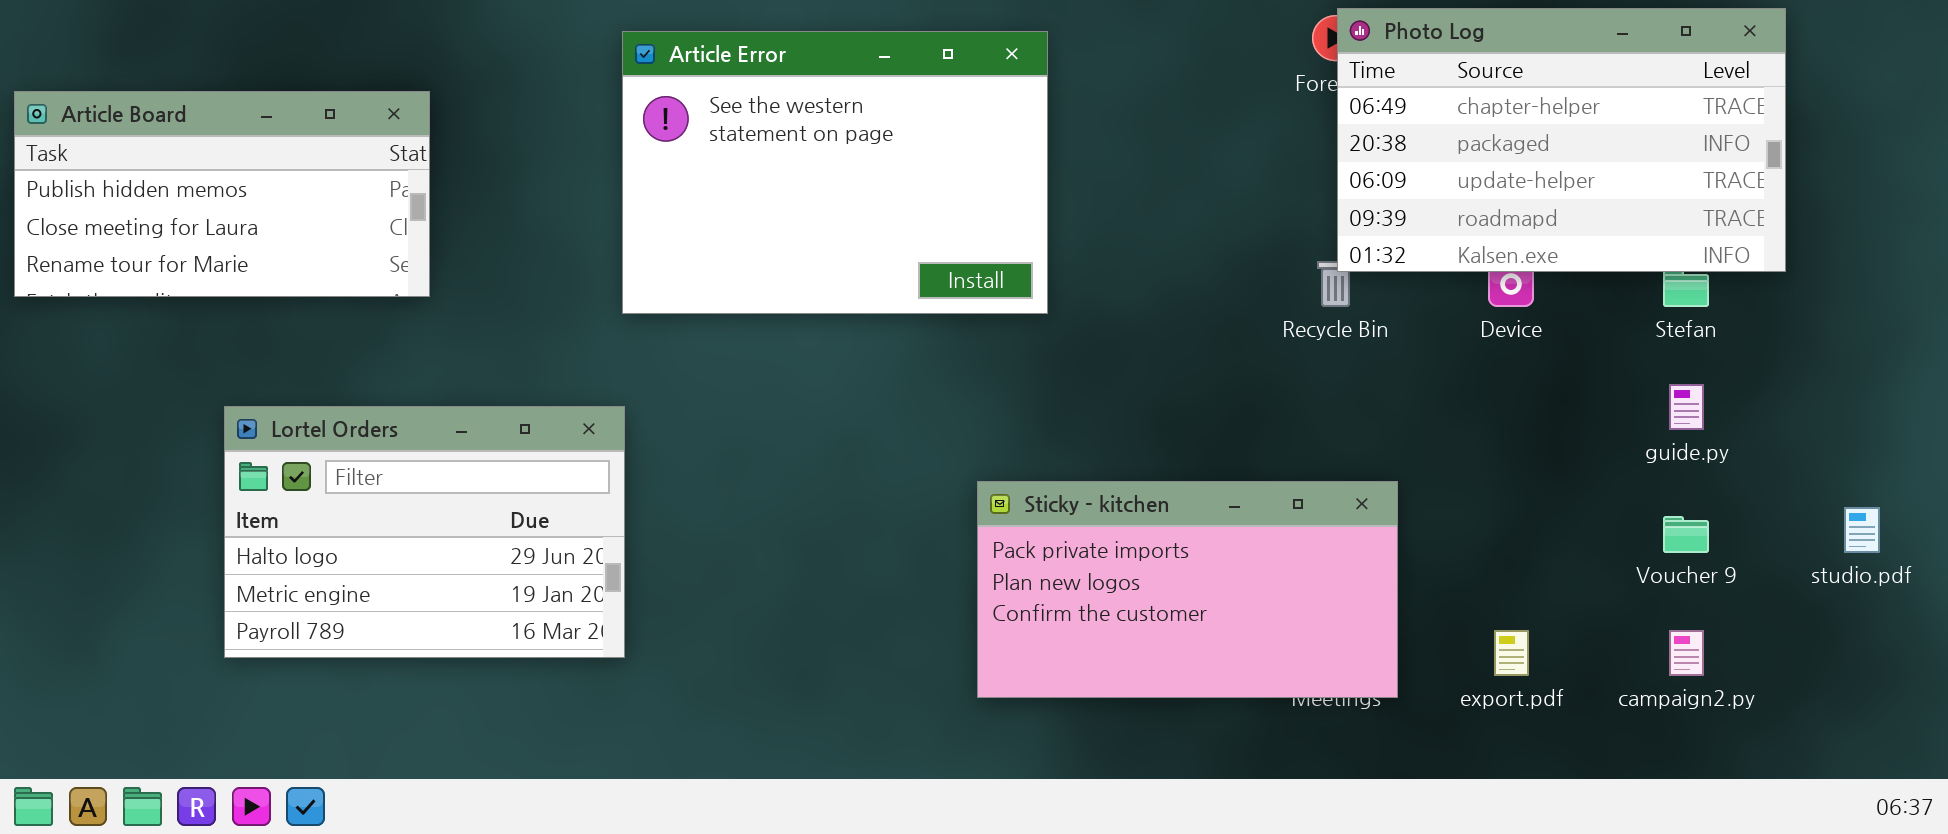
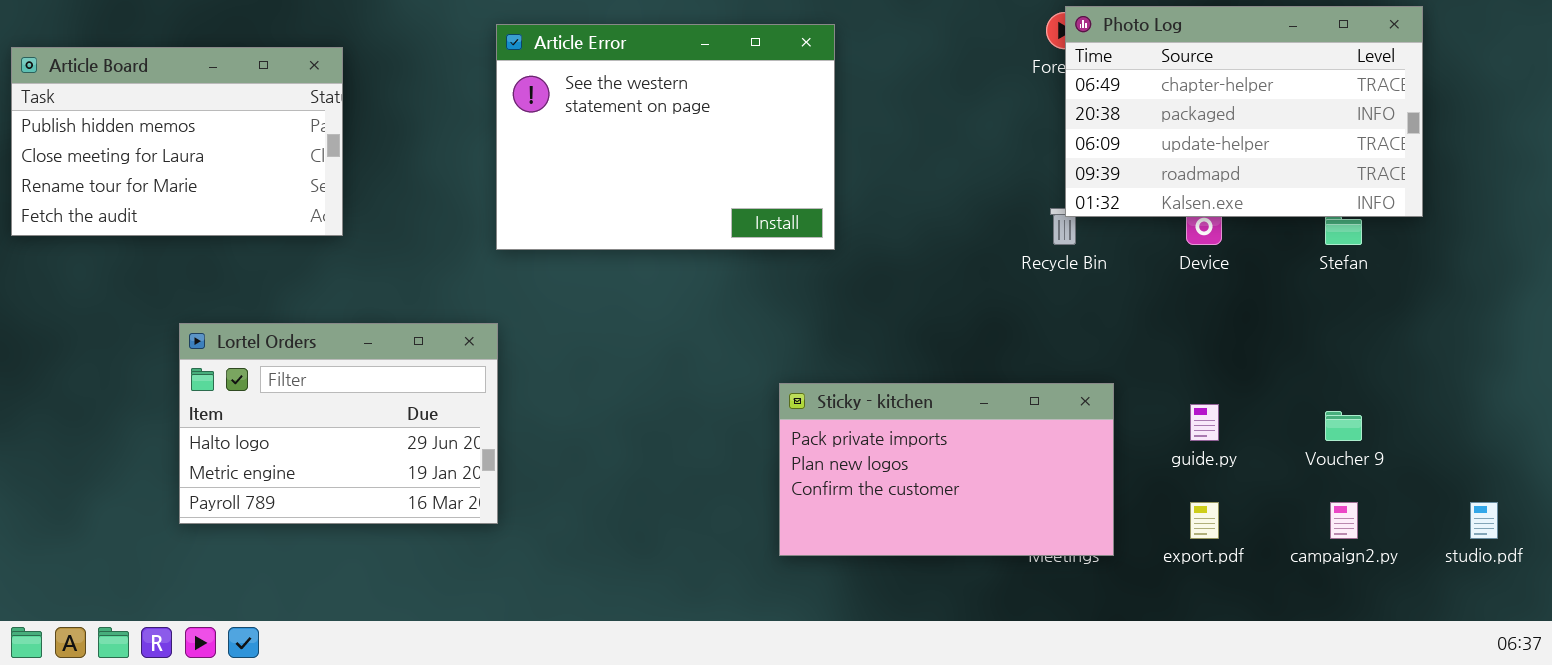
Article Board: [14,91,430,297] -> [11,47,343,236], resized
guide.py: [1669,384,1704,430] -> [1190,404,1219,441], moved
studio.pdf: [1844,507,1880,553] -> [1470,502,1498,539], moved

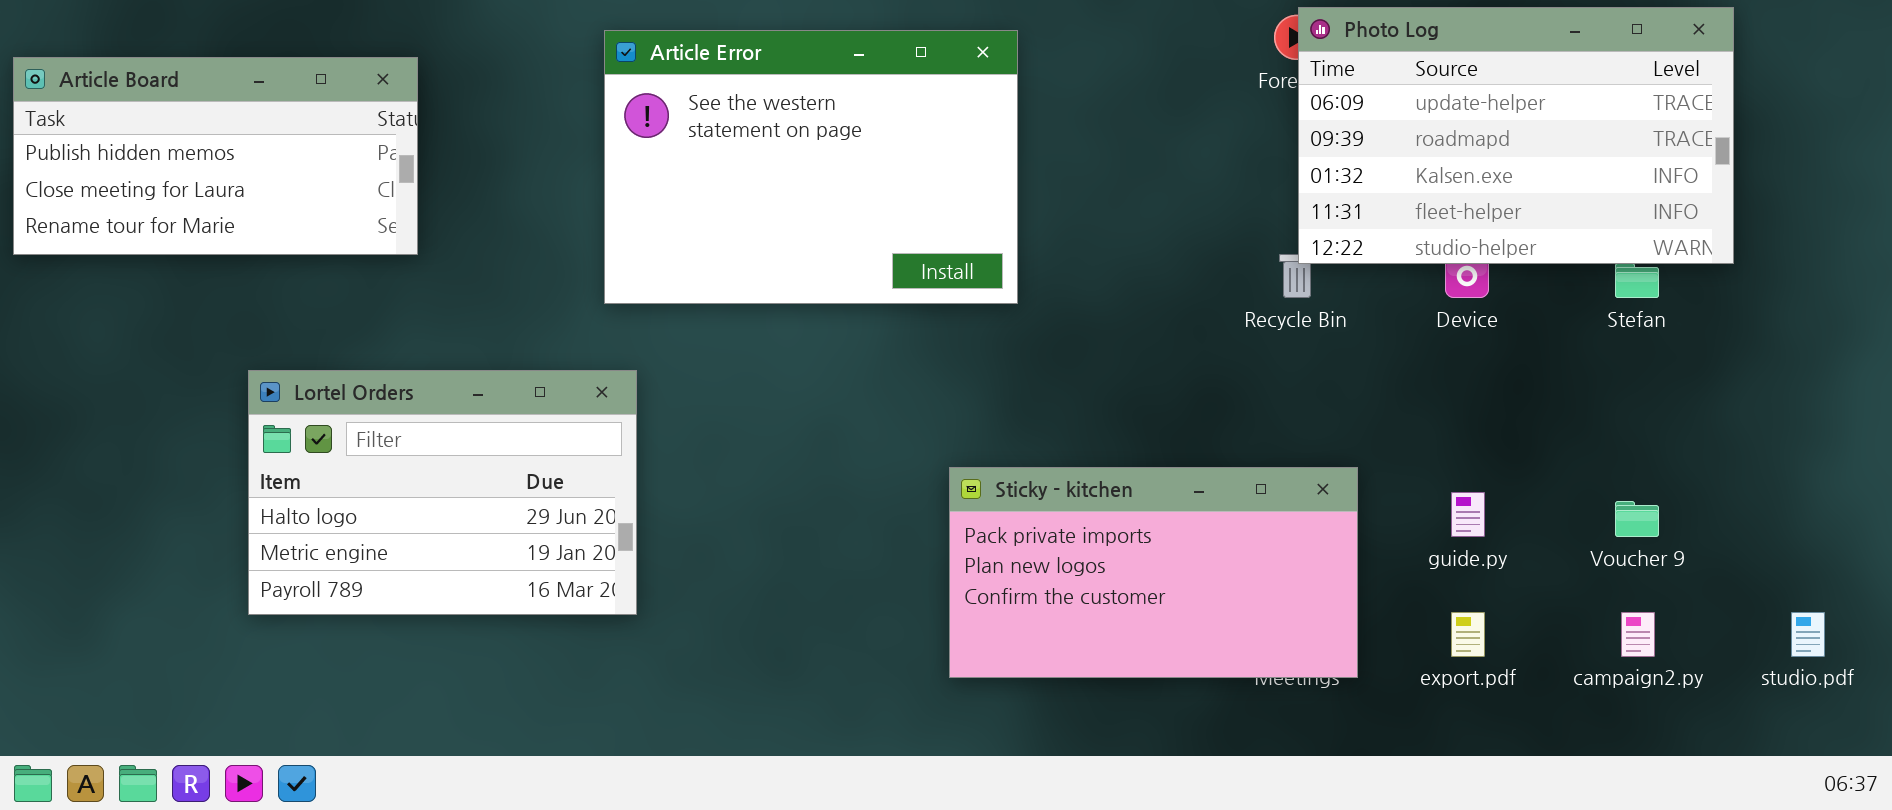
Photo Log: [1065,6,1423,217] -> [1298,7,1734,264], scrolled down 2 rows
Article Board: [11,47,343,236] -> [13,57,418,255], resized
Lortel Orders: [179,323,498,524] -> [248,370,637,615], moved

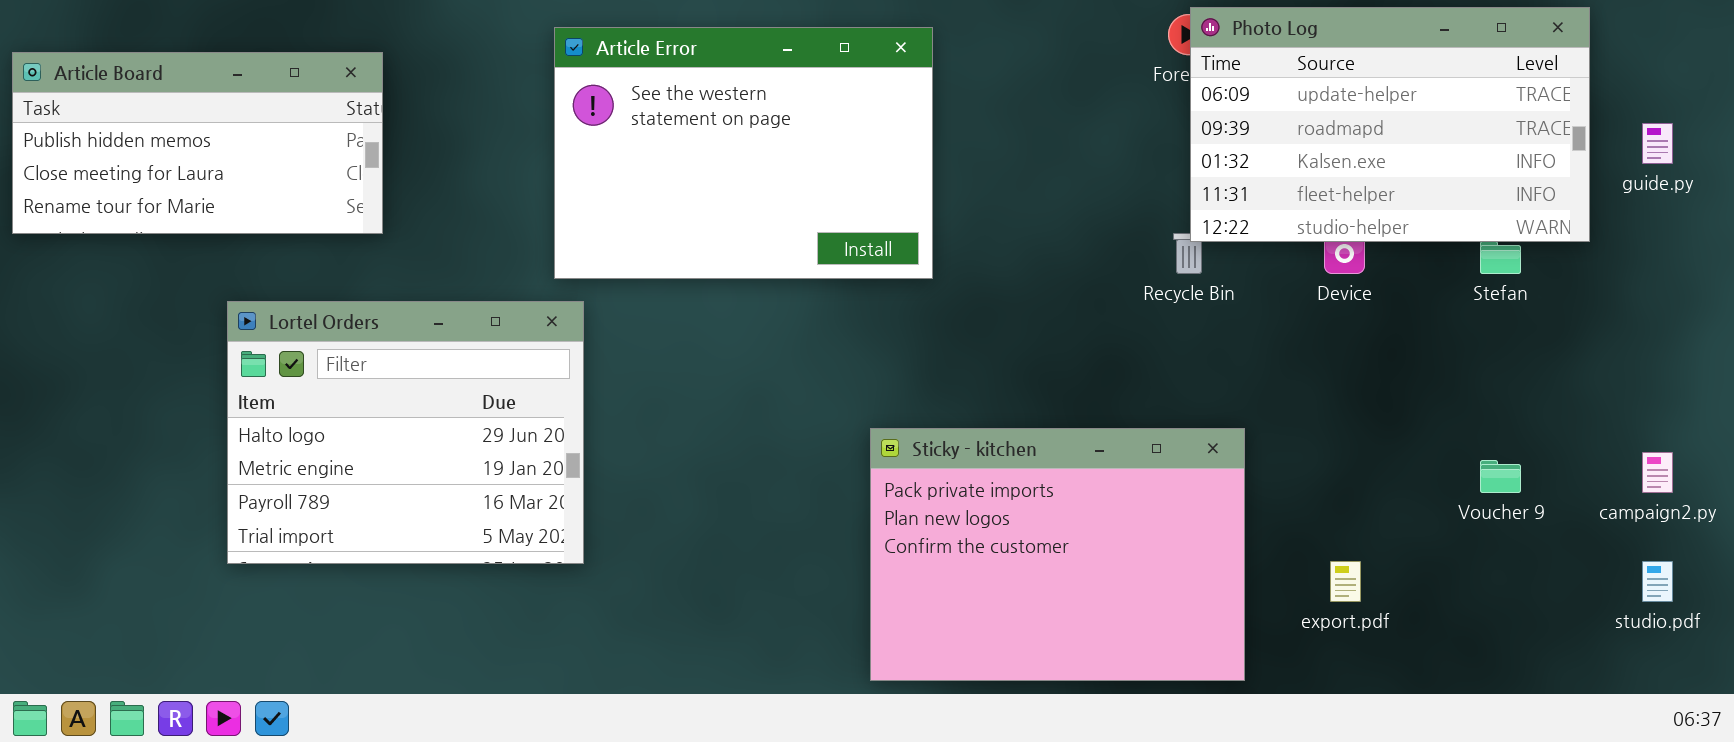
Lortel Orders: [248,370,637,615] -> [227,301,584,564], resized
Sticky - kitchen: [949,467,1358,678] -> [870,428,1245,681], resized
guide.py: [1451,492,1485,537] -> [1642,123,1673,164], moved
campaign2.py: [1621,612,1655,657] -> [1642,452,1673,493], moved

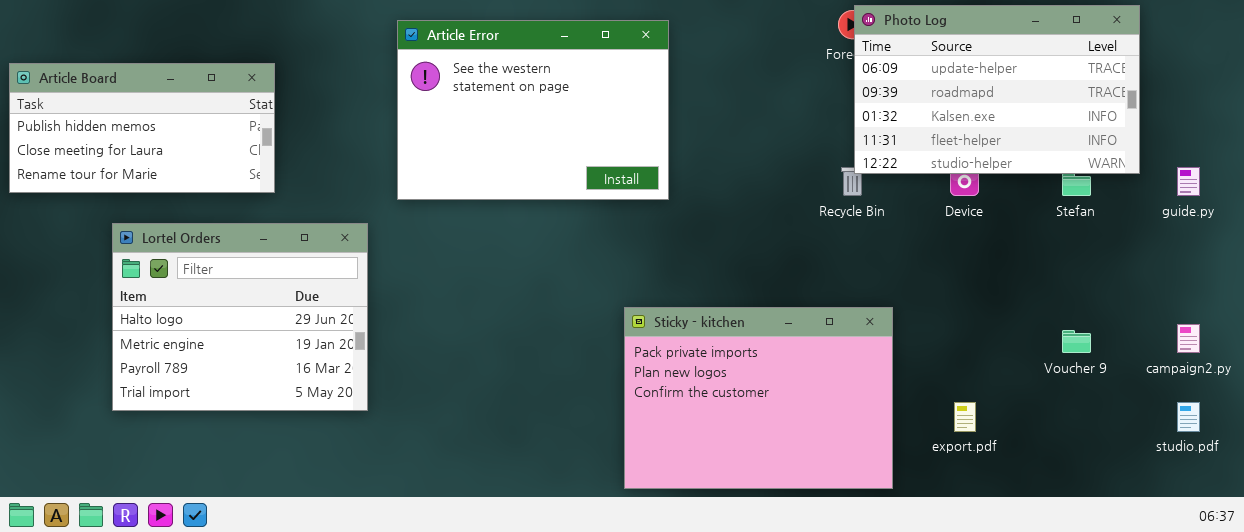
Article Board: [12,52,383,234] -> [9,63,275,193], moved
guide.py: [1642,123,1673,164] -> [1177,167,1200,196], moved
Lortel Orders: [227,301,584,564] -> [112,223,368,411], moved

